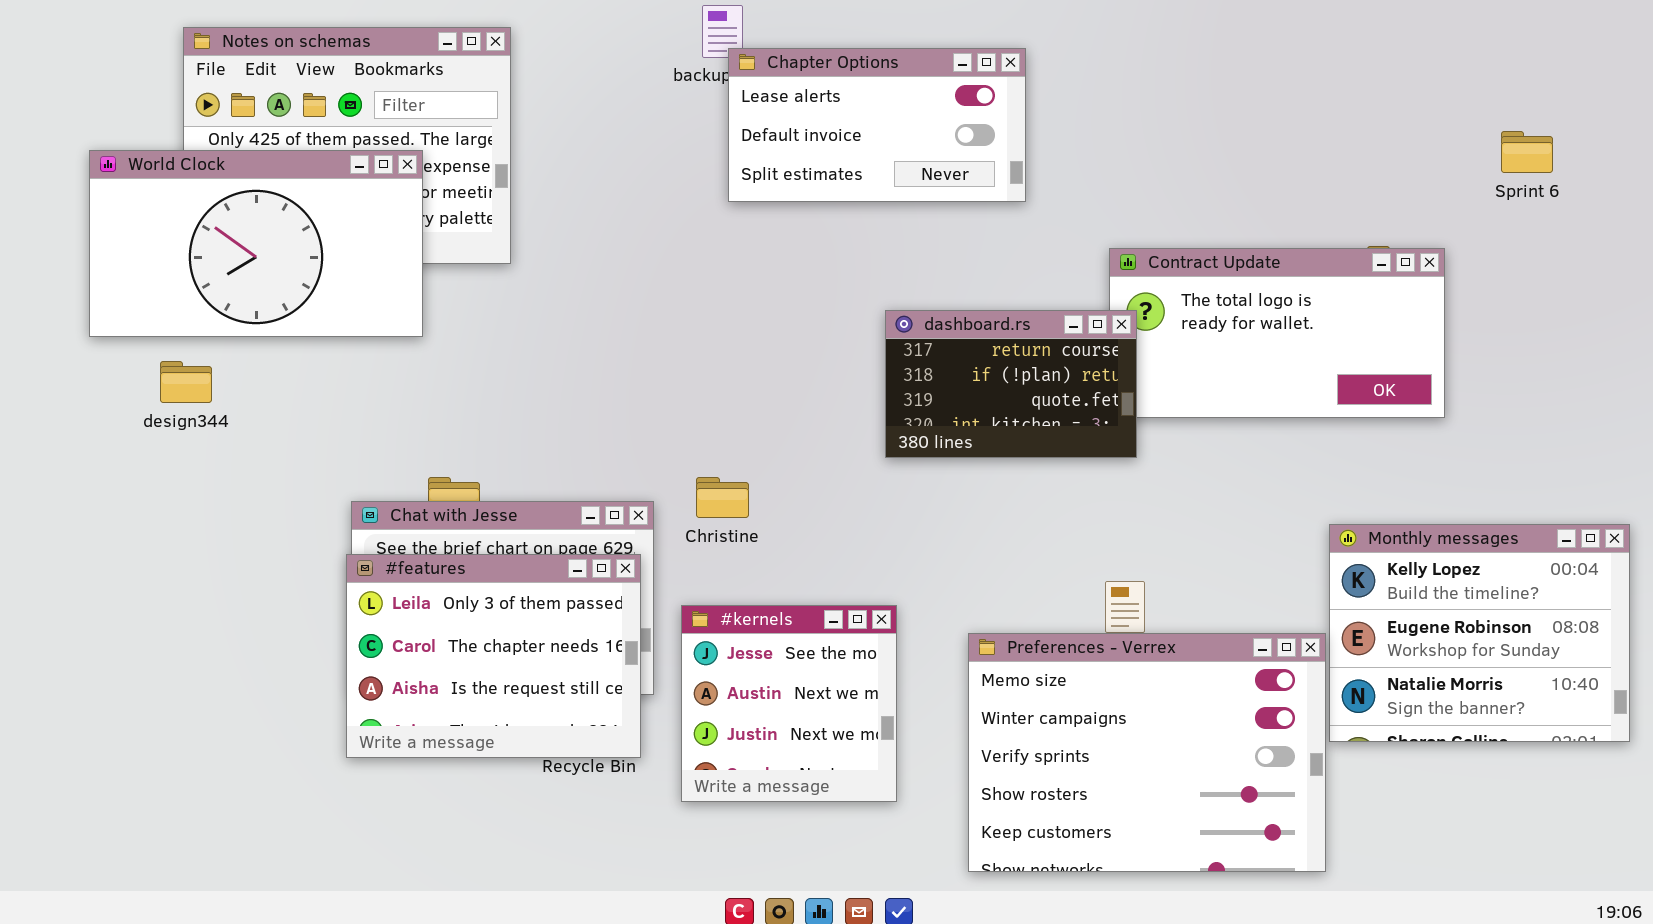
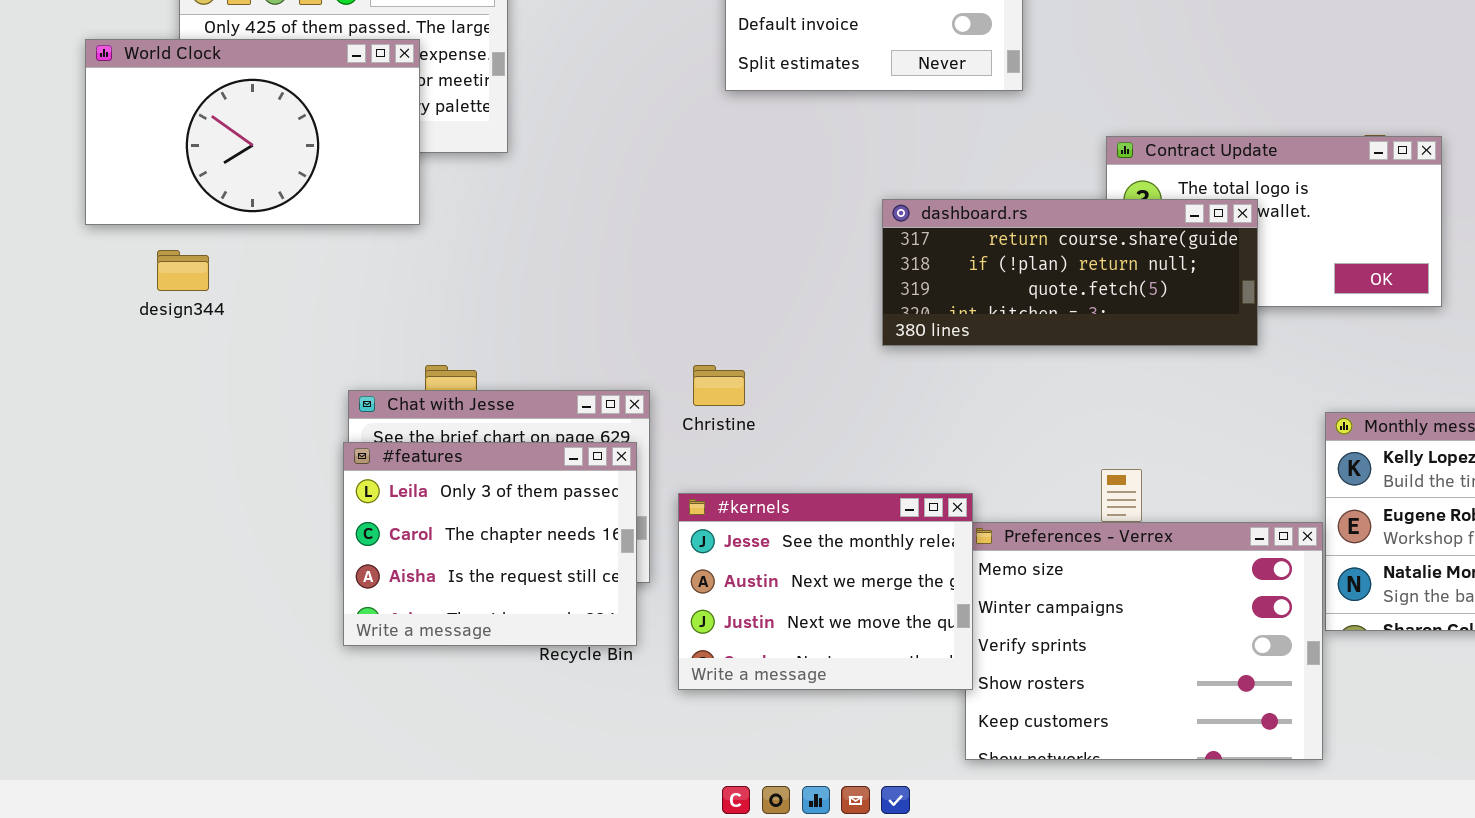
dashboard.rs: [885,310,1137,458] -> [882,199,1258,346], resized
#kernels: [681,605,897,802] -> [678,493,973,690], resized

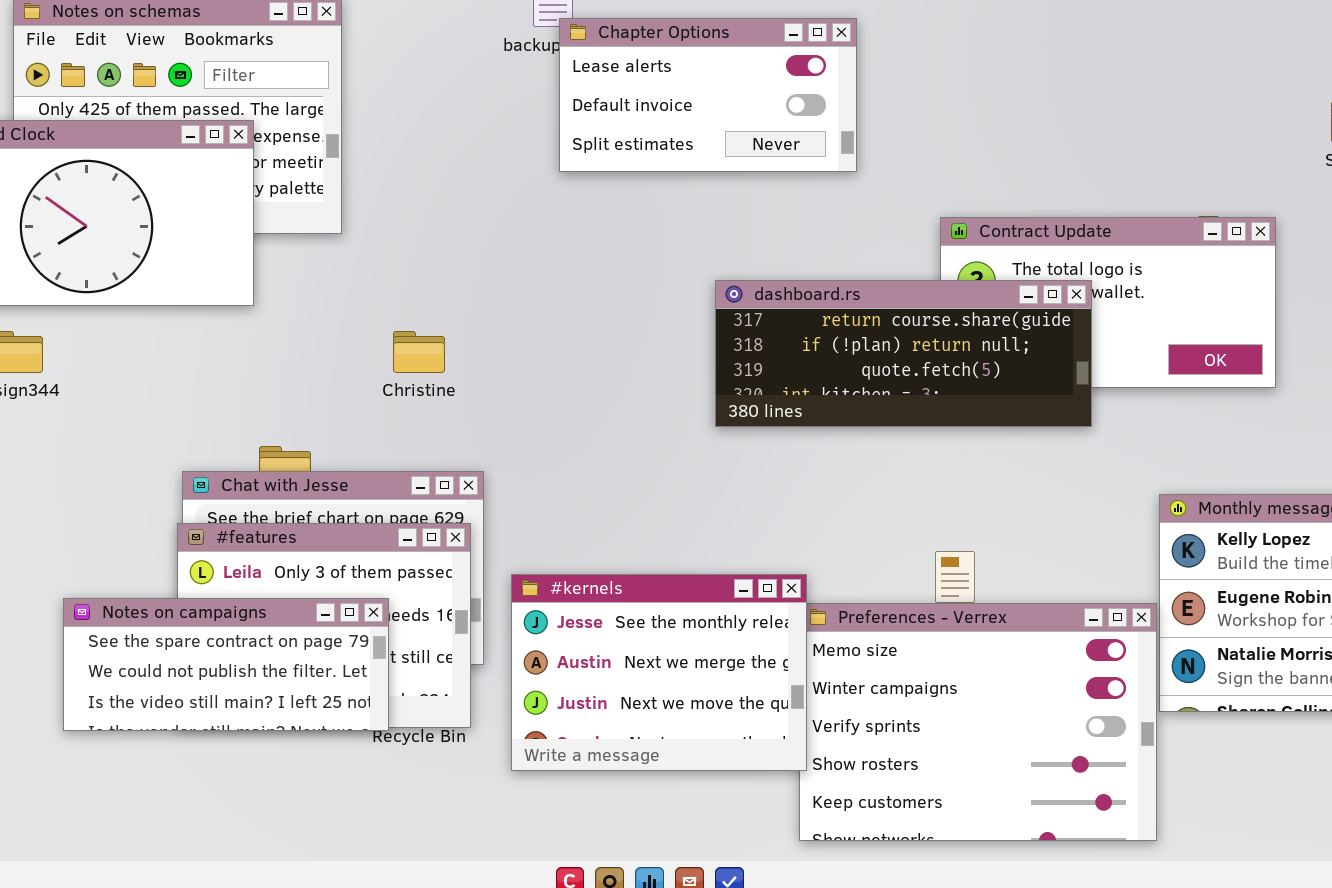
Christine: [693,365,745,406] -> [393,331,445,373], moved
Notes on campaigns: none -> [63,598,389,731], opened

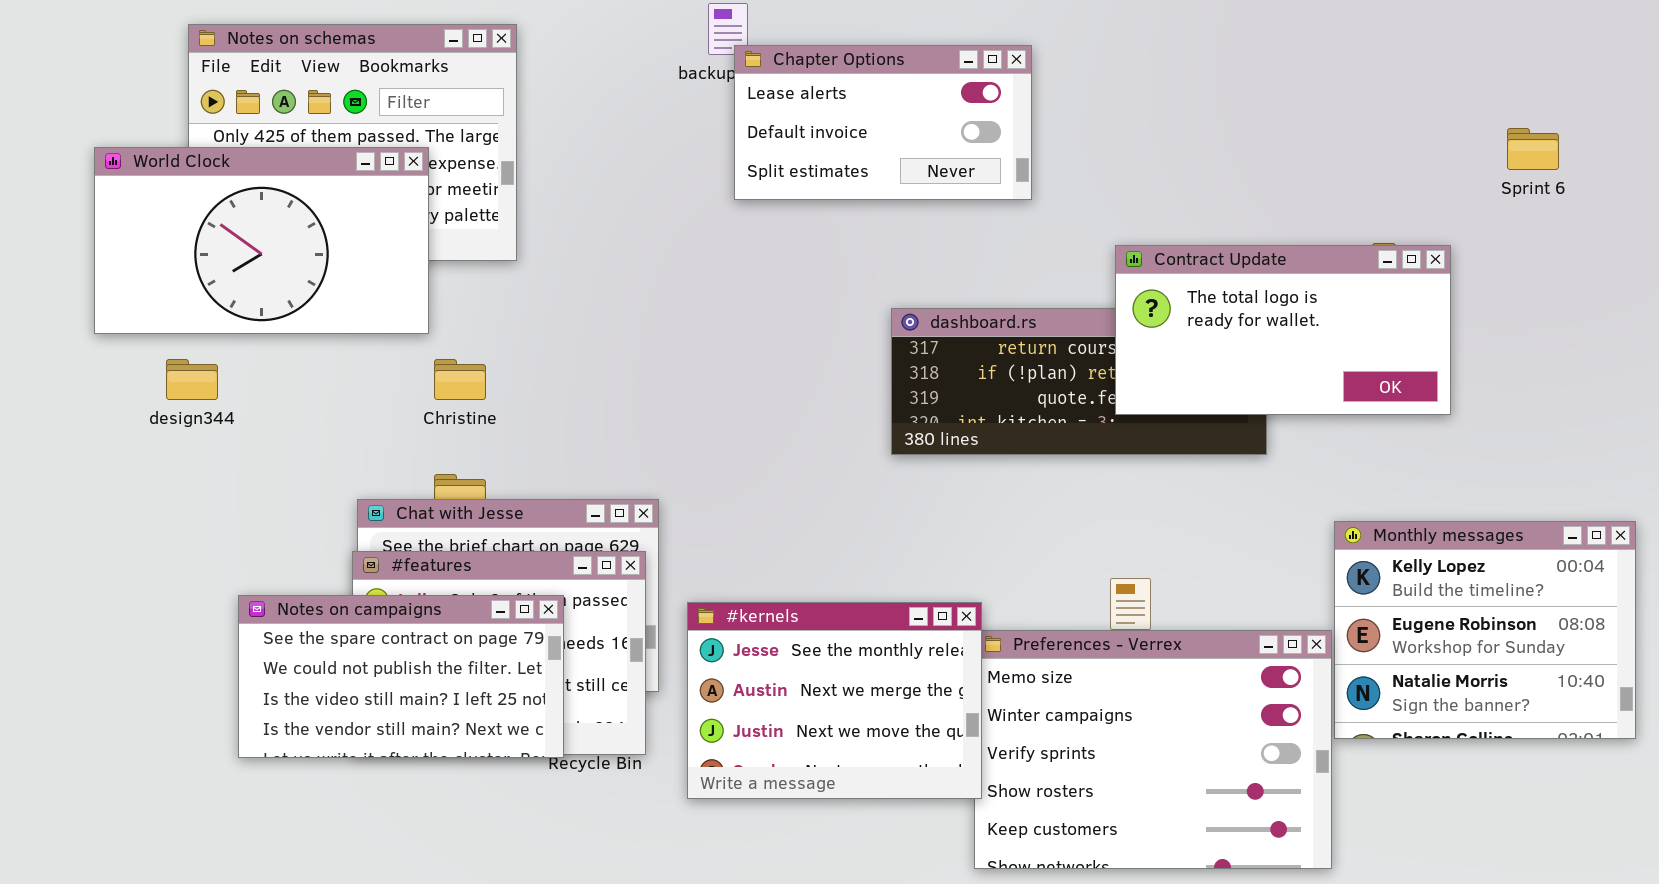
Contract Update: [940,217,1276,388] -> [1115,245,1451,415], raised
Christine: [393,331,445,373] -> [434,359,486,400], moved
Notes on campaigns: [63,598,389,731] -> [238,595,564,758], resized

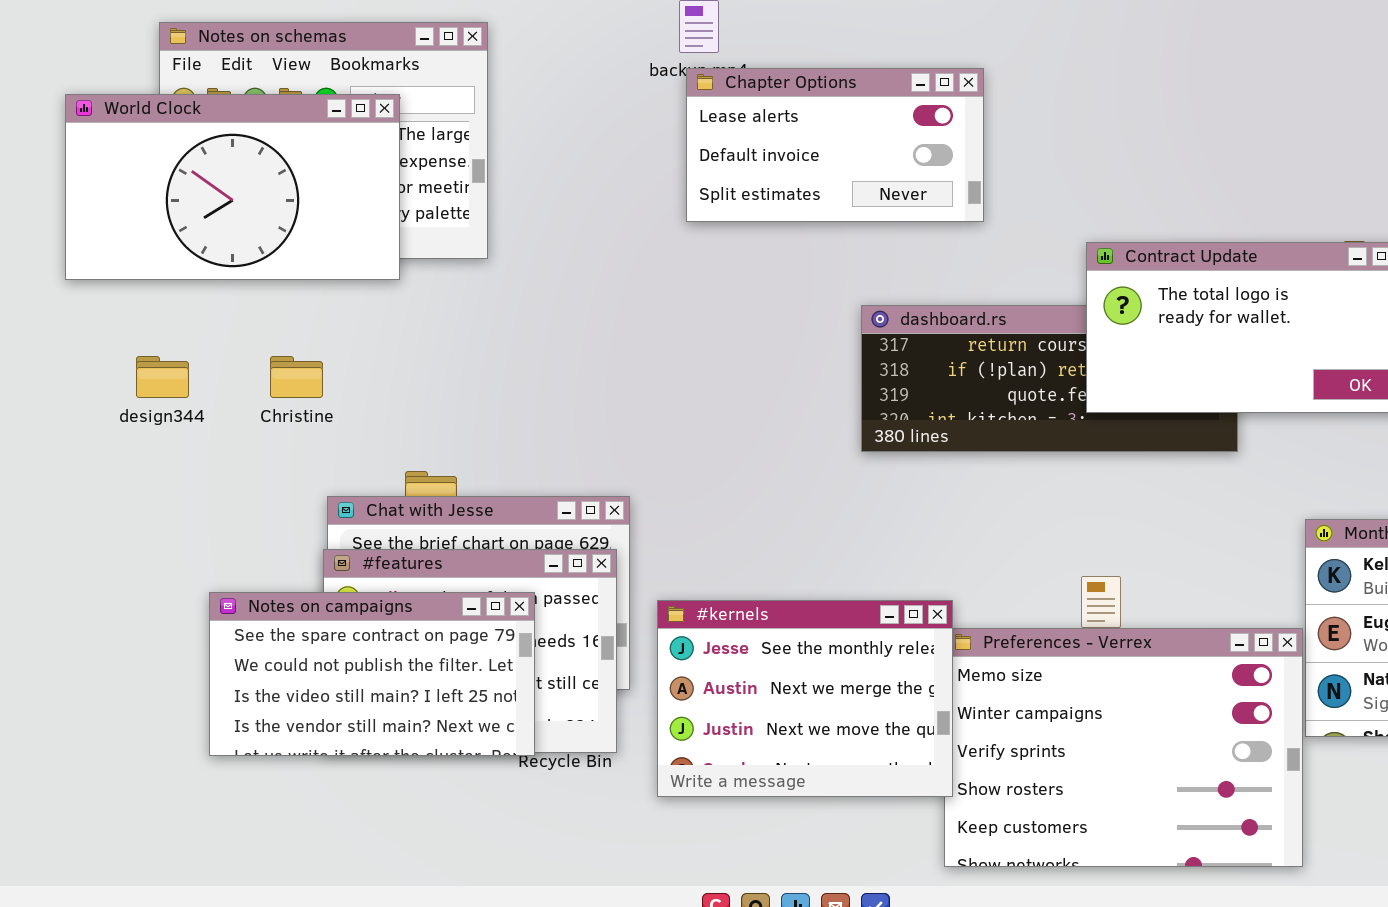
Chapter Options: [734,45,1032,200] -> [686,68,984,222], moved
World Clock: [94,147,429,334] -> [65,94,400,280], moved
Christine: [434,359,486,400] -> [270,356,323,398], moved

